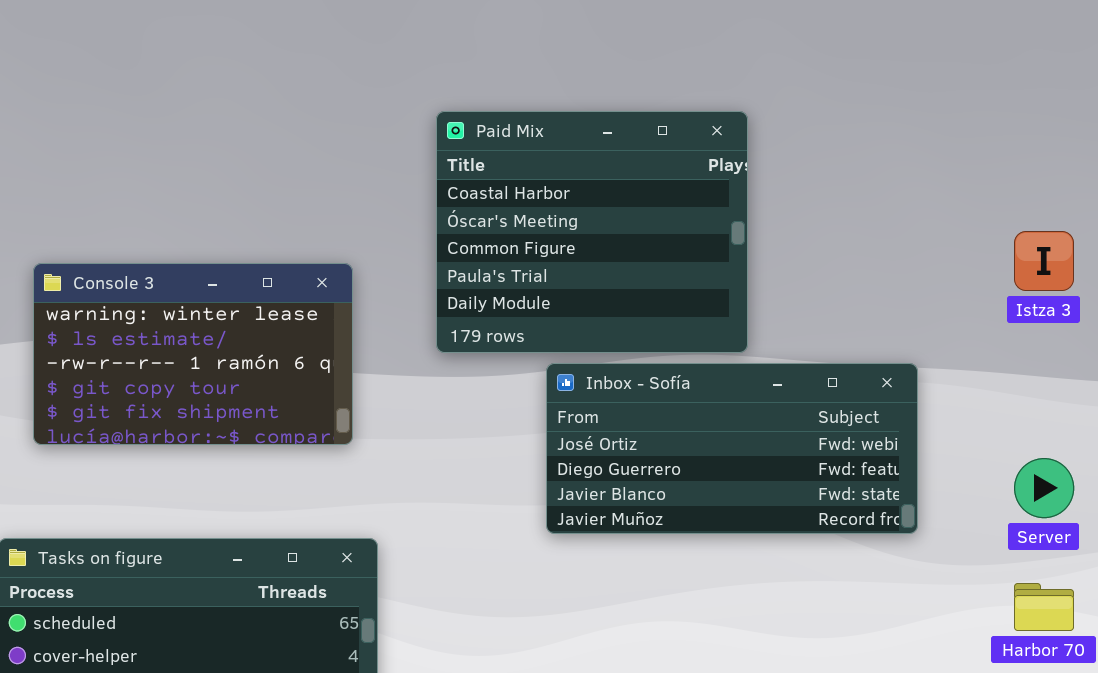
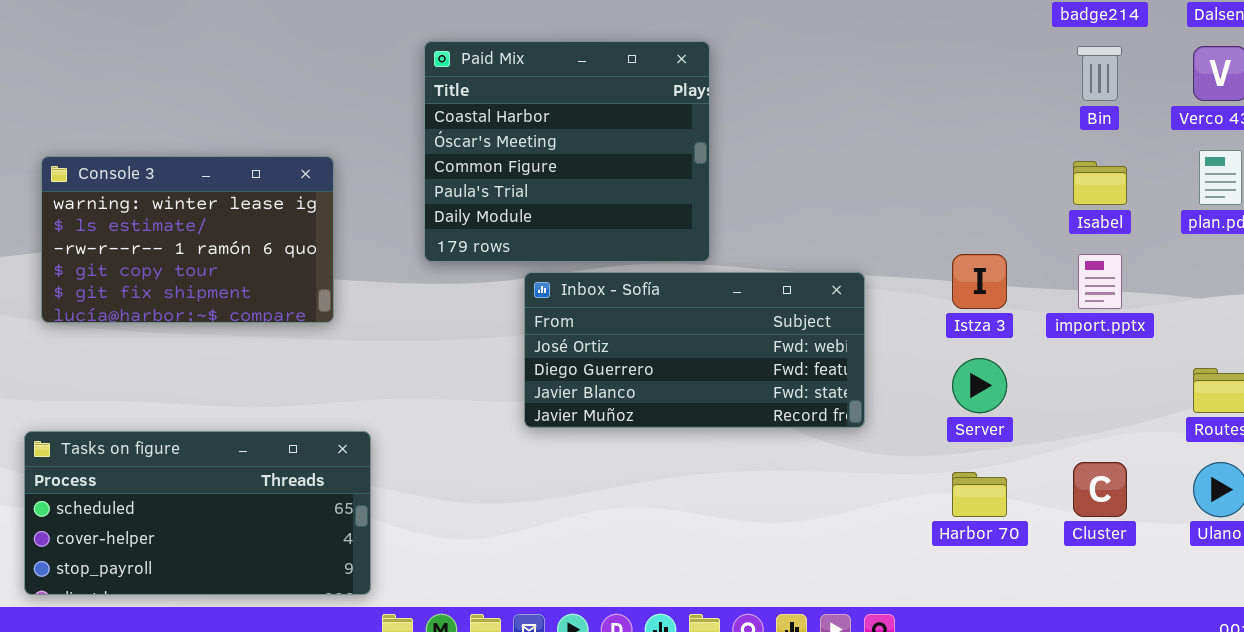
Istza 3: [1014,231,1074,291] -> [952,254,1007,309], moved
Console 3: [33,263,353,445] -> [41,156,334,323], moved

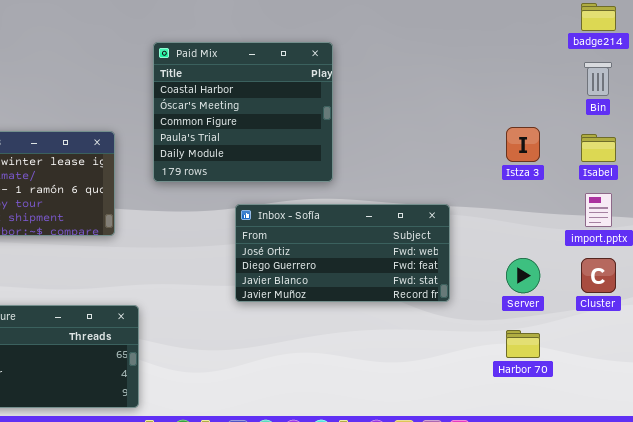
Paid Mix: [424,41,710,262] -> [153,42,333,182], moved
Istza 3: [952,254,1007,309] -> [506,127,540,162], moved
Cluster: [1073,462,1127,517] -> [581,258,616,293], moved

